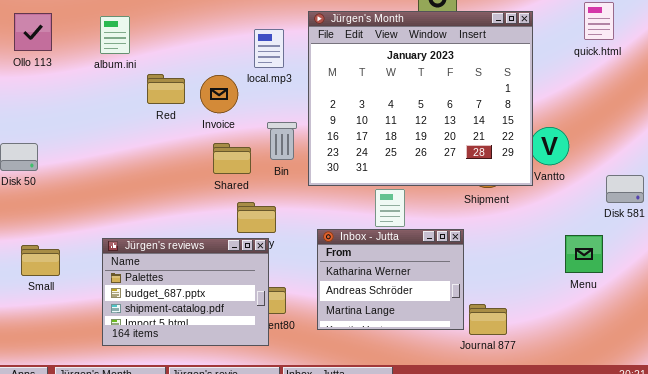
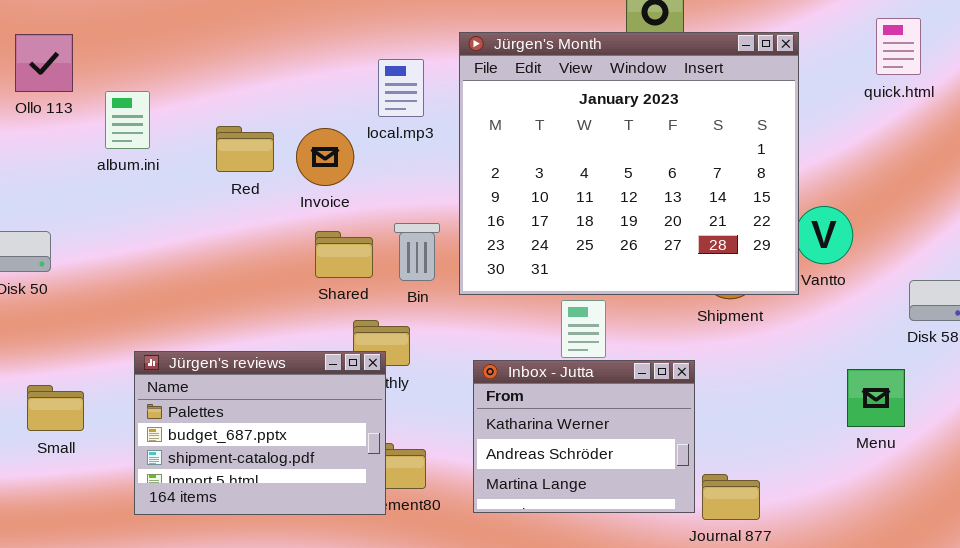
album.ini: [100,16,130,54] -> [105,91,150,149], moved
Bin: [267,122,297,160] -> [394,223,440,281], moved
Jürgen's reviews: [102,238,269,346] -> [134,351,386,515], moved

